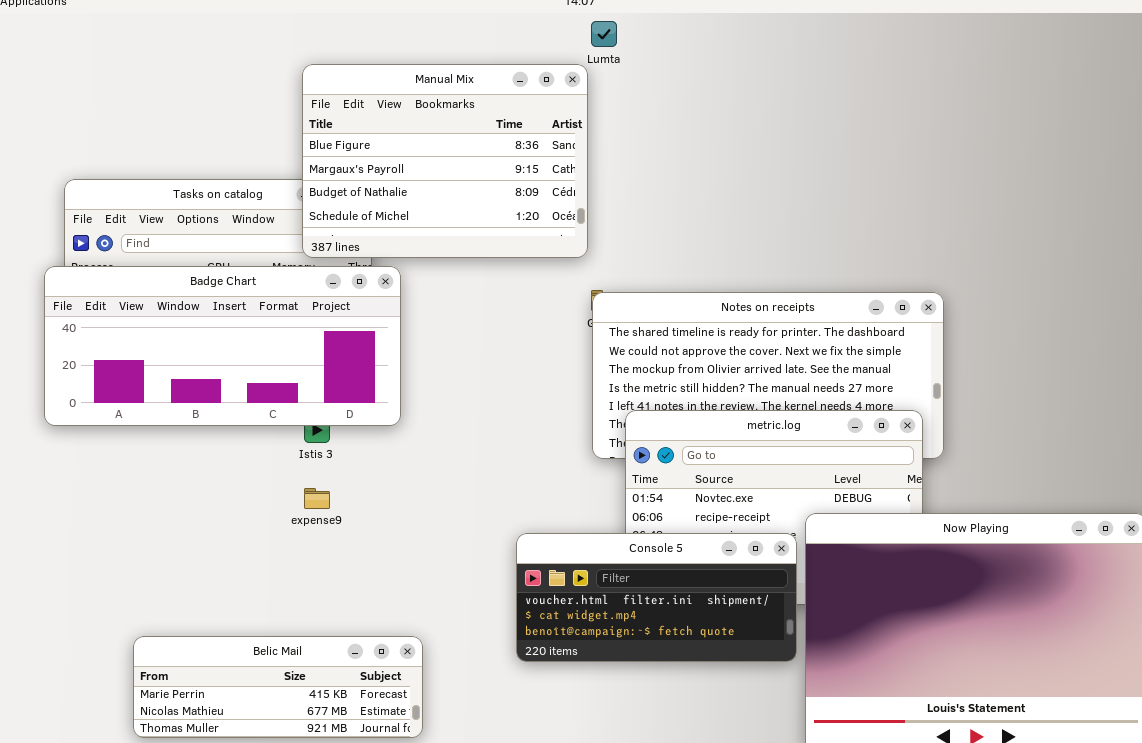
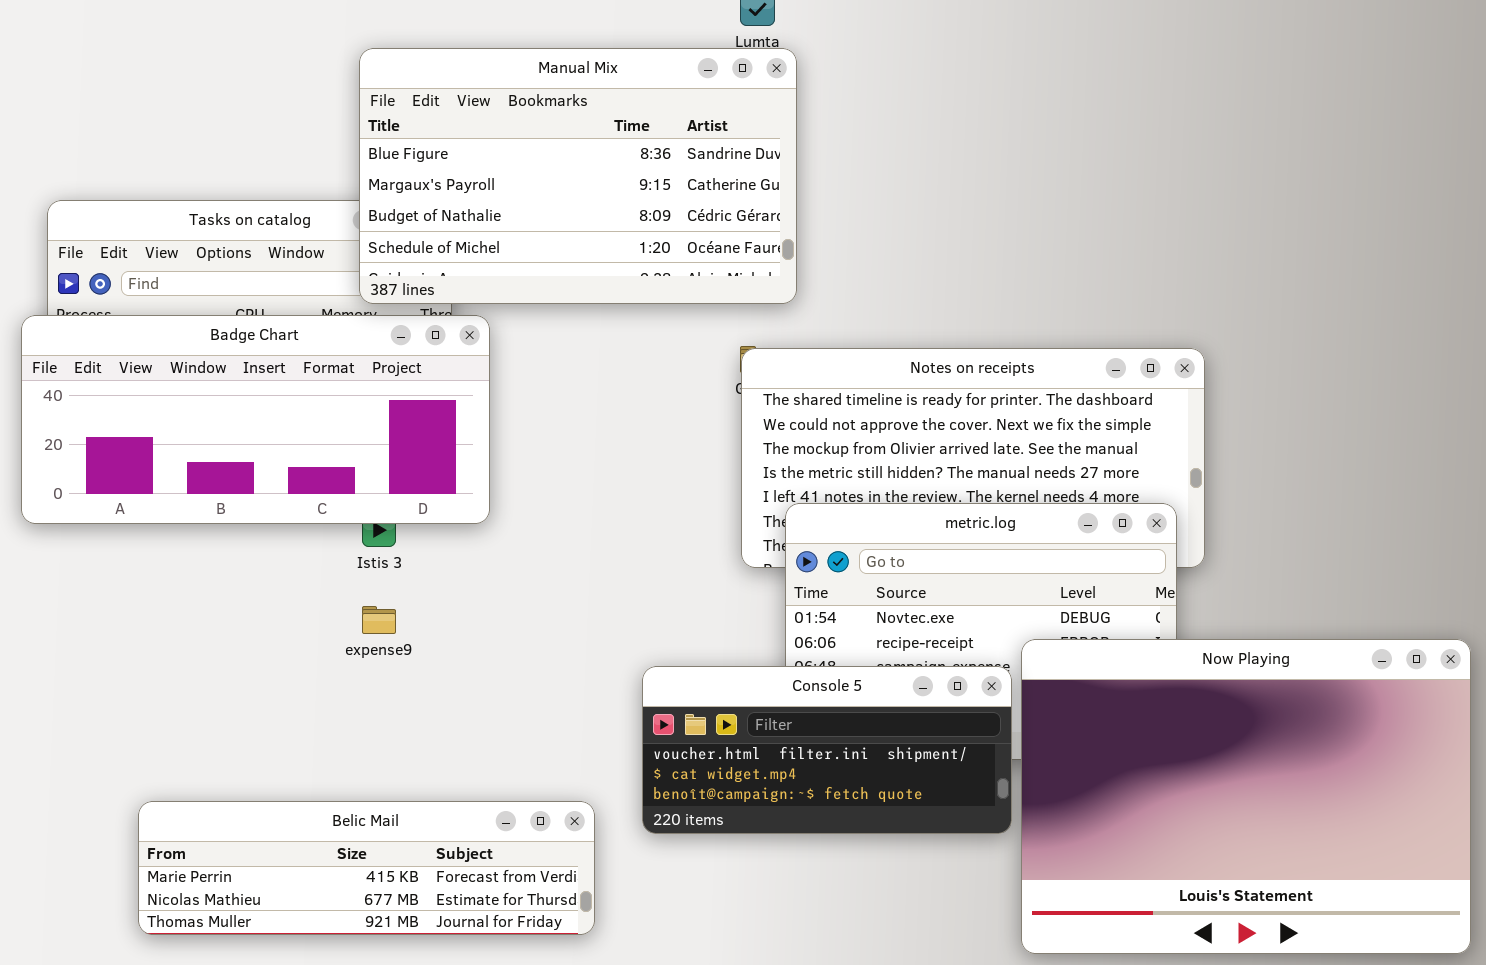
Manual Mix: [302,64,588,258] -> [359,48,797,304], resized
Belic Mail: [133,636,423,738] -> [138,801,595,935], resized

